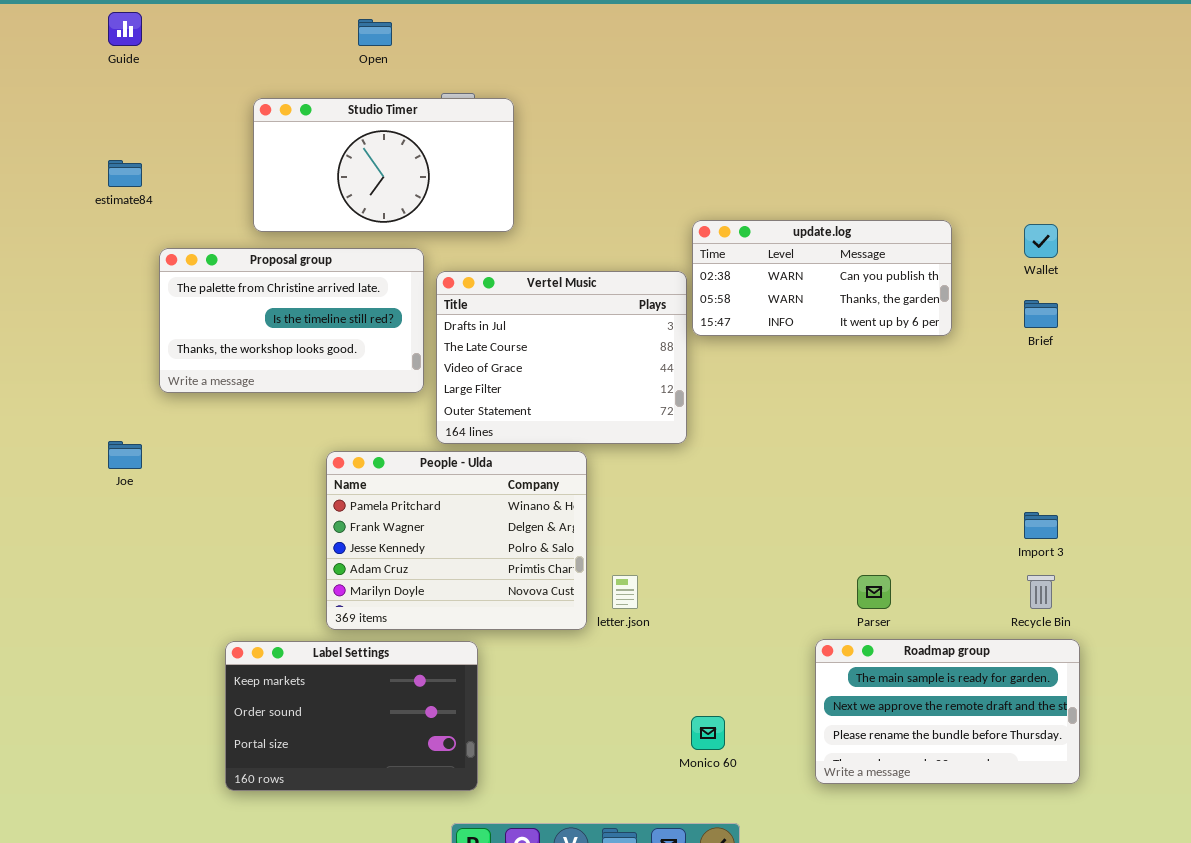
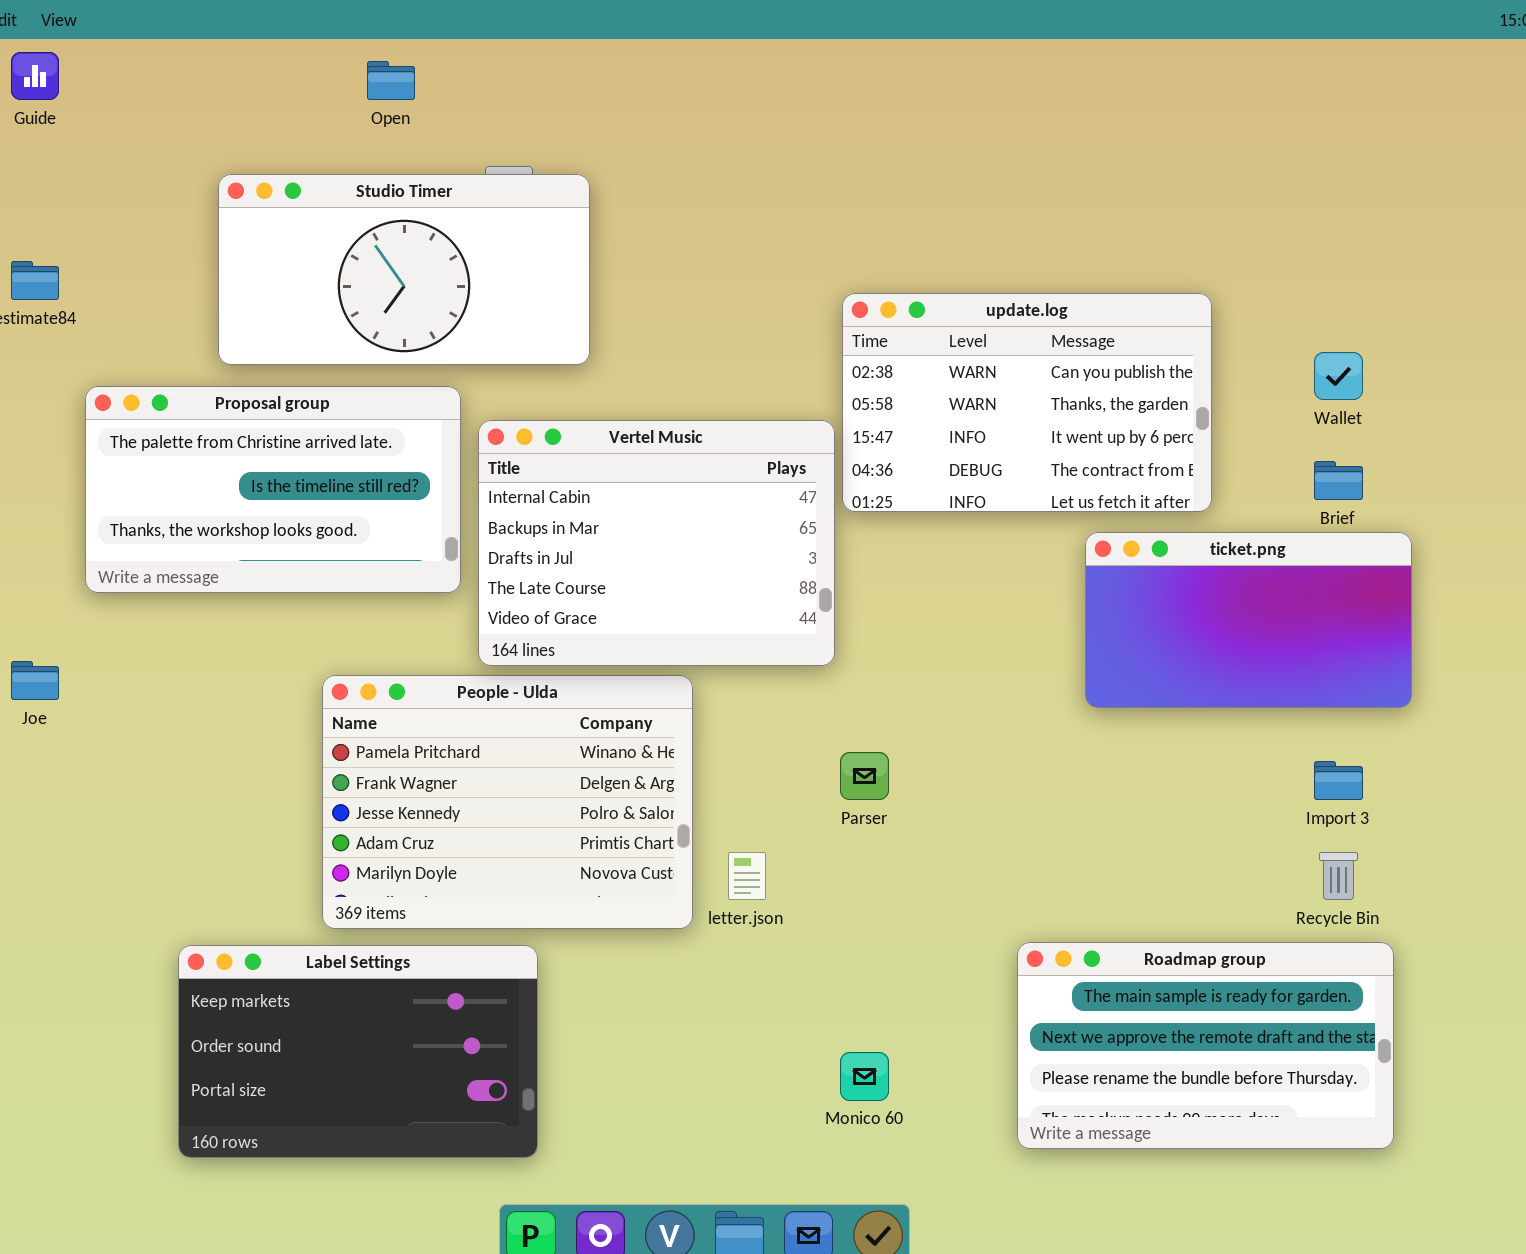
update.log: [692,220,952,336] -> [842,293,1212,512], resized
Vertel Music: [436,271,687,444] -> [478,420,835,666], scrolled up 2 rows
ticket.png: none -> [1085,532,1412,708], opened
Parser: [857,575,891,609] -> [840,752,889,800], moved

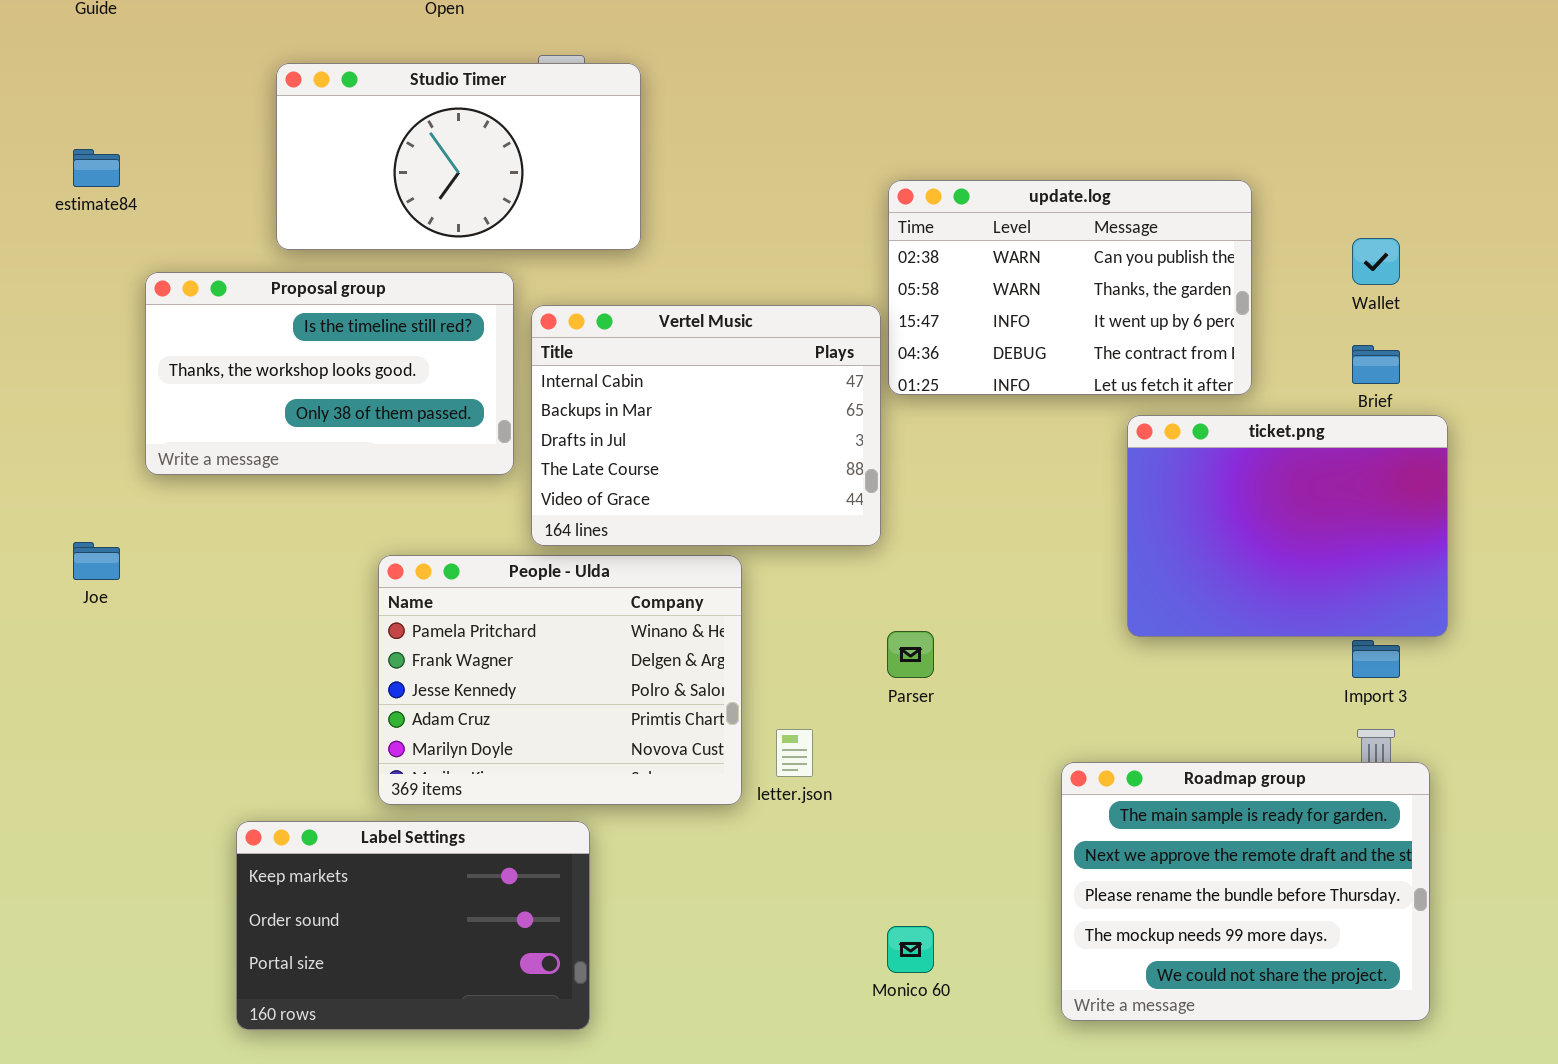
Proposal group: [85,386,461,593] -> [145,272,514,475], scrolled down 1 row
ticket.png: [1085,532,1412,708] -> [1127,415,1448,637], resized
Roadmap group: [1017,942,1394,1149] -> [1061,762,1430,1021], resized

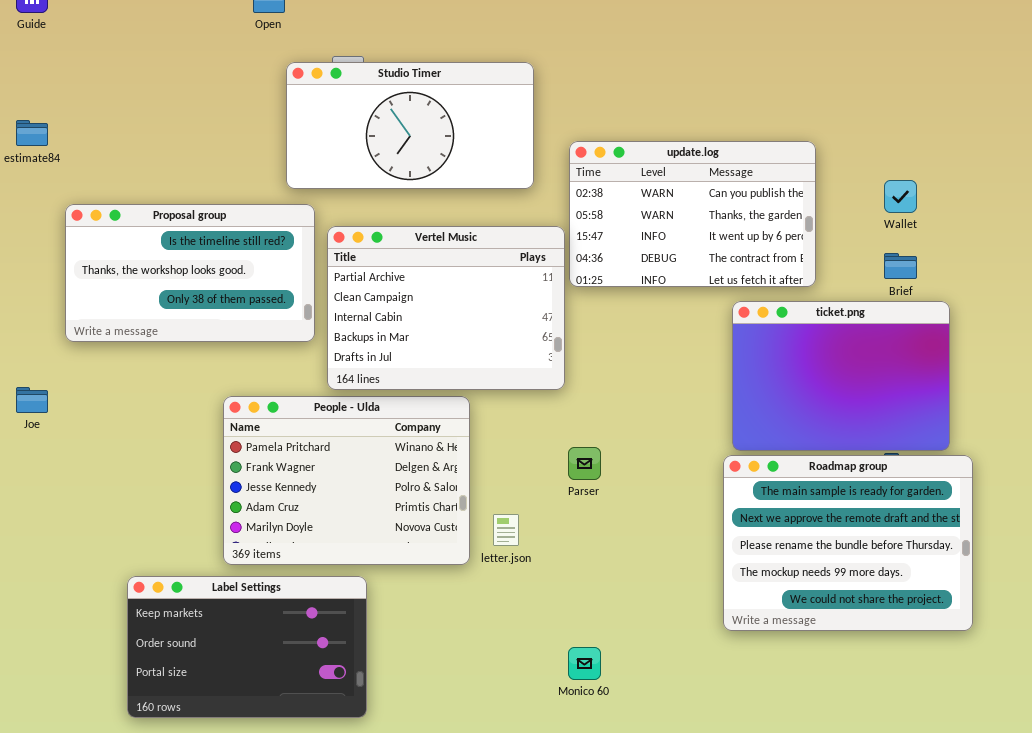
Studio Timer: [276,63,641,250] -> [286,62,534,189], moved
Vertel Music: [531,305,881,546] -> [327,226,565,390], scrolled up 2 rows
Roadmap group: [1061,762,1430,1021] -> [723,455,973,631], moved

